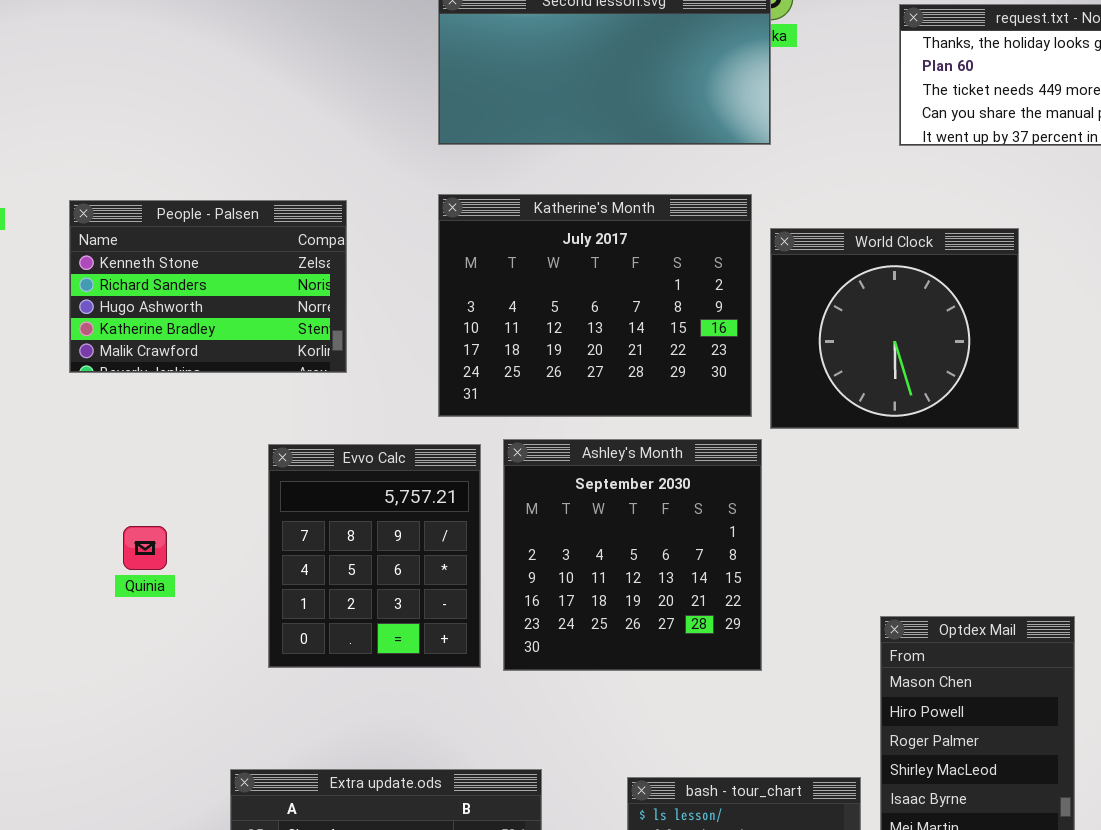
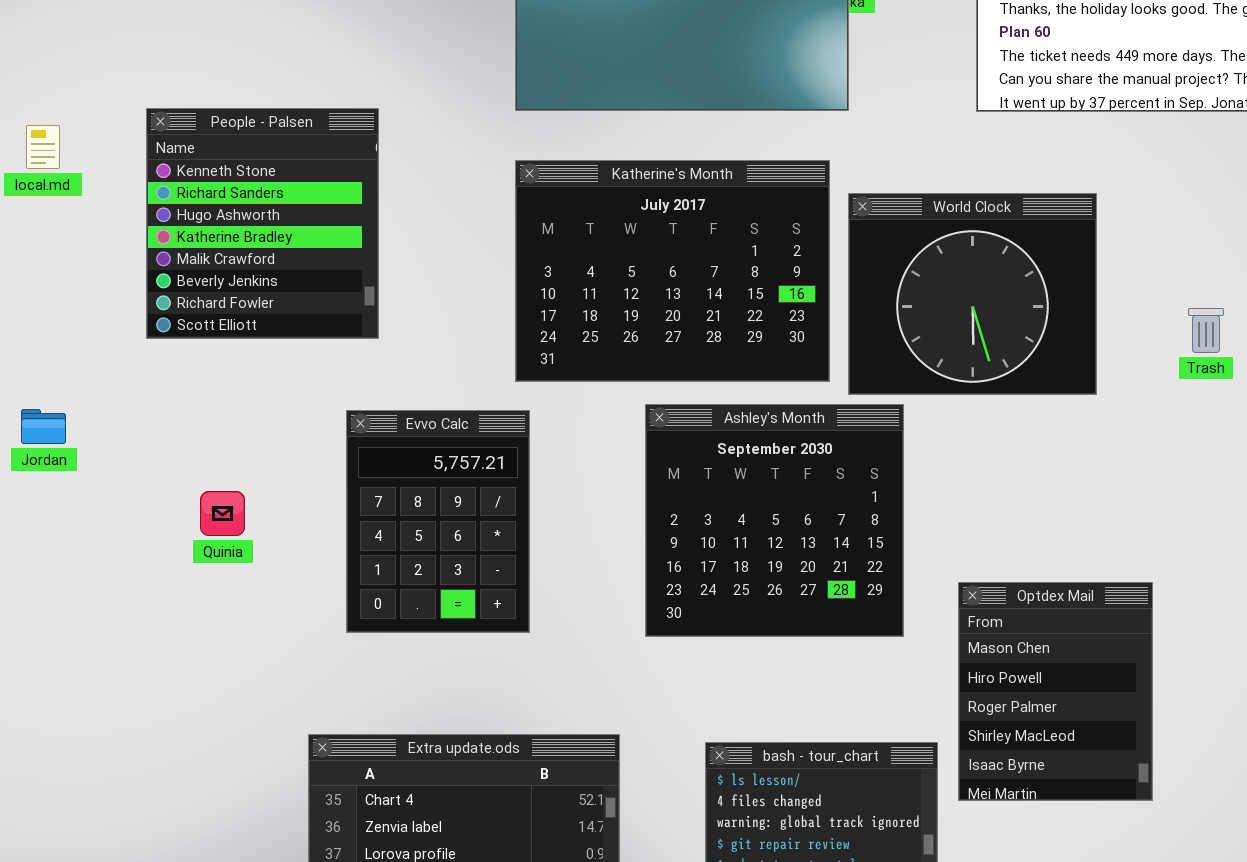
People - Palsen: [69,200,347,373] -> [146,108,379,339], resized
Ashley's Month: [503,439,762,671] -> [645,404,904,637], moved
Evvo Calc: [268,444,481,668] -> [346,410,530,633], resized

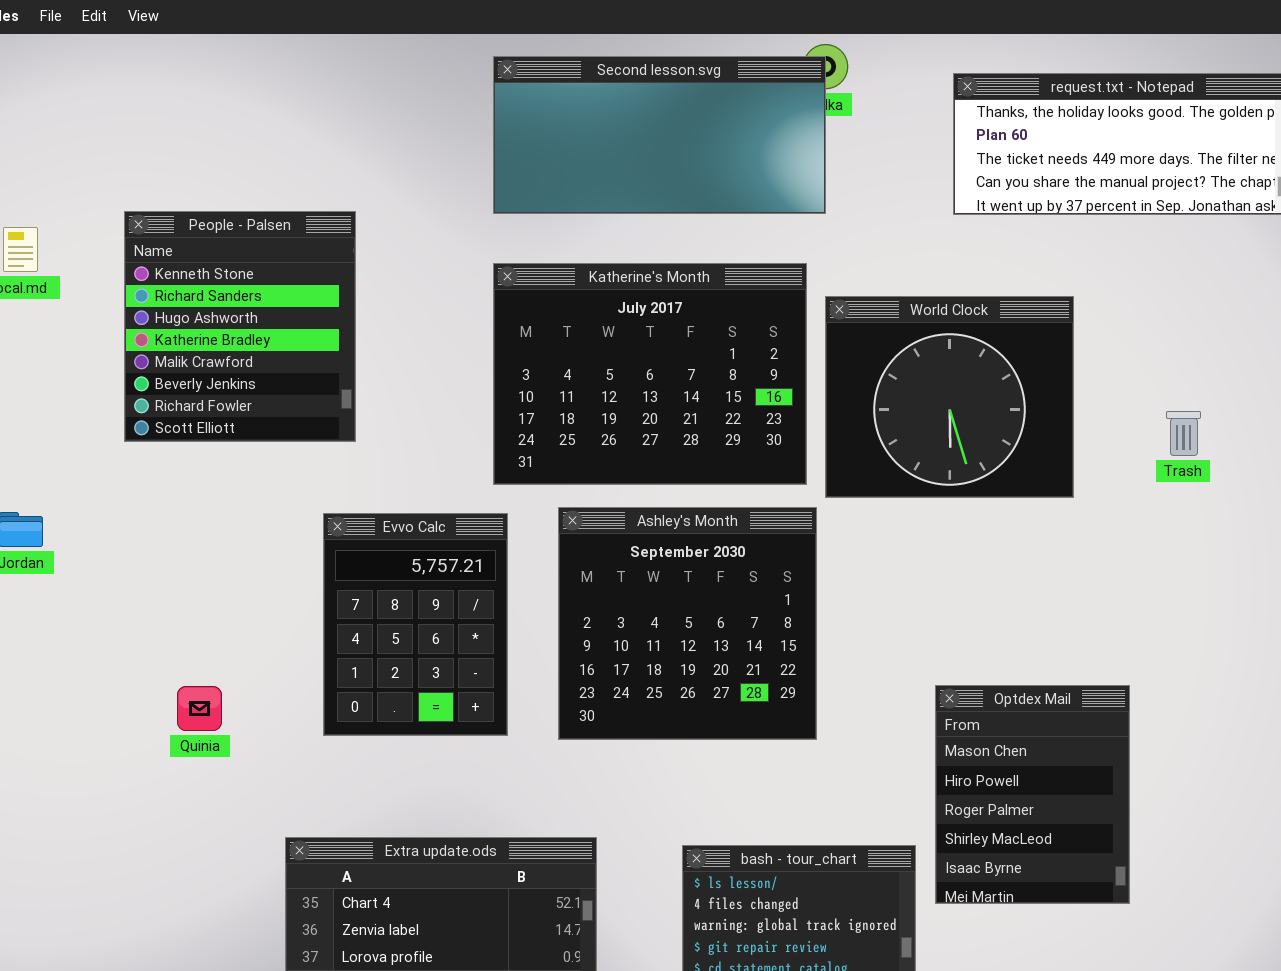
Ashley's Month: [645,404,904,637] -> [558,507,817,740], moved
Quinia: [200,491,245,536] -> [177,686,222,731], moved

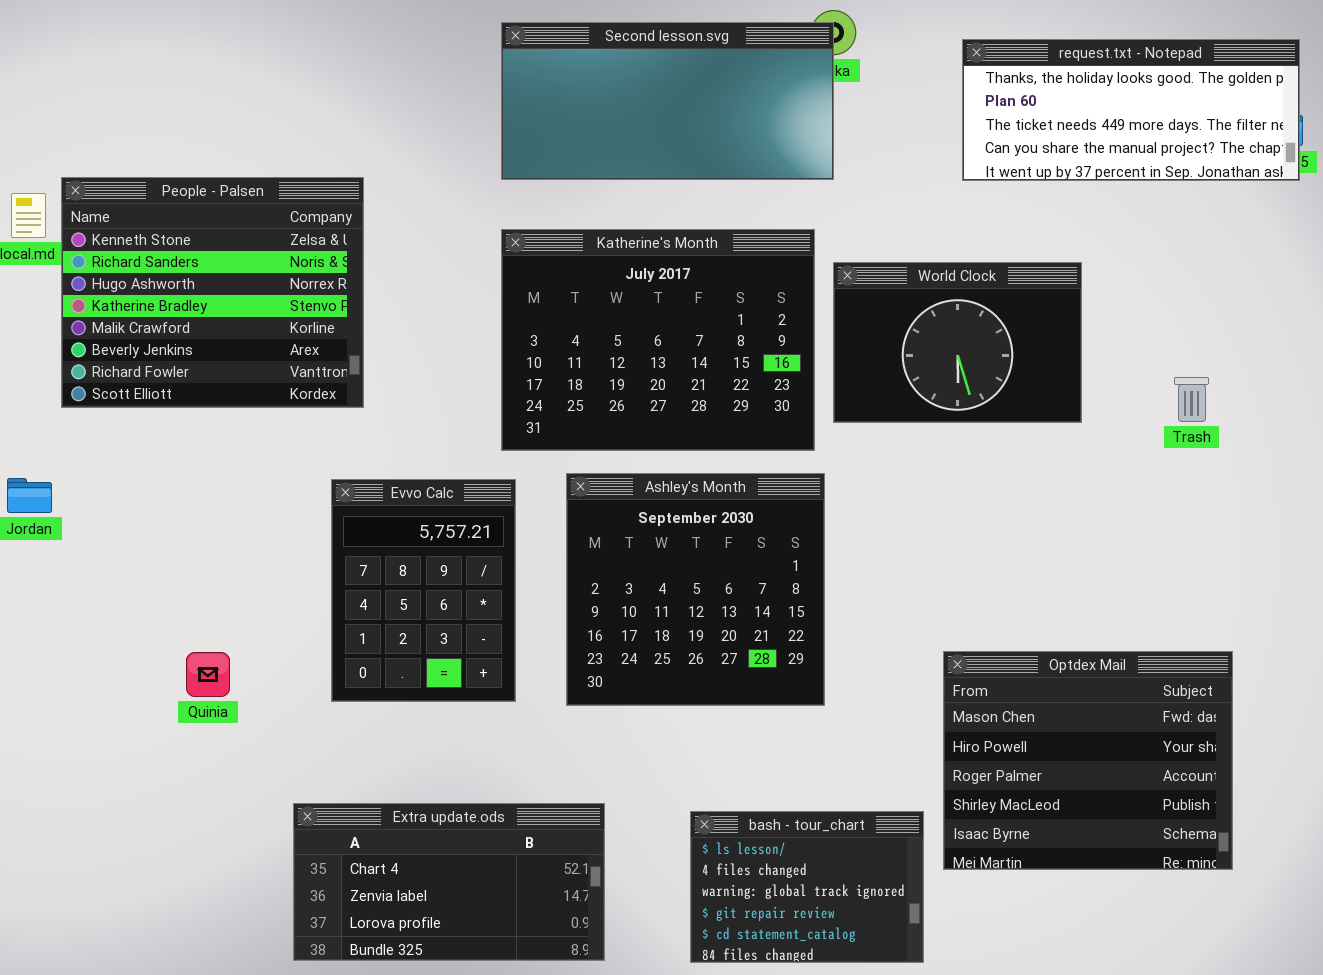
People - Palsen: [124,211,356,442] -> [61,177,364,408], resized
World Clock: [825,296,1074,498] -> [833,262,1082,423], resized
Optdex Mail: [935,685,1130,904] -> [943,651,1233,870], resized

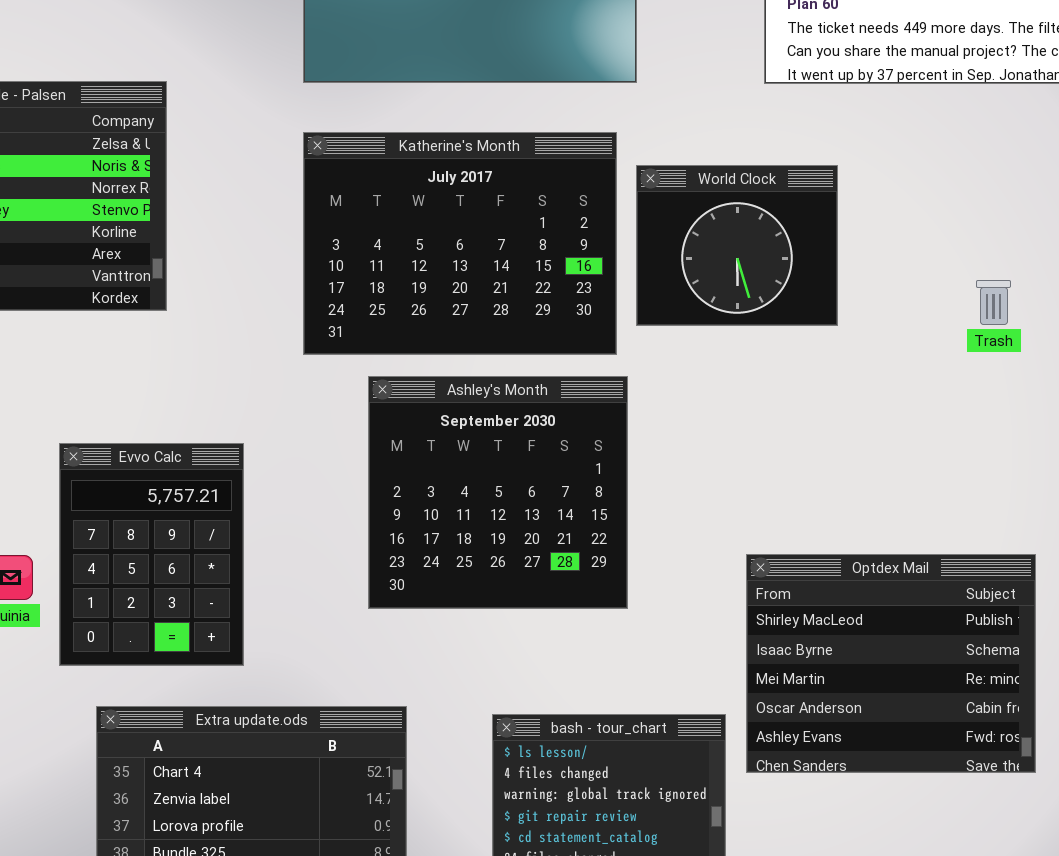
World Clock: [833,262,1082,423] -> [636,165,838,326], resized
Evvo Calc: [331,479,516,702] -> [59,443,244,666], moved
Optdex Mail: [943,651,1233,870] -> [746,554,1036,773], scrolled down 3 rows

